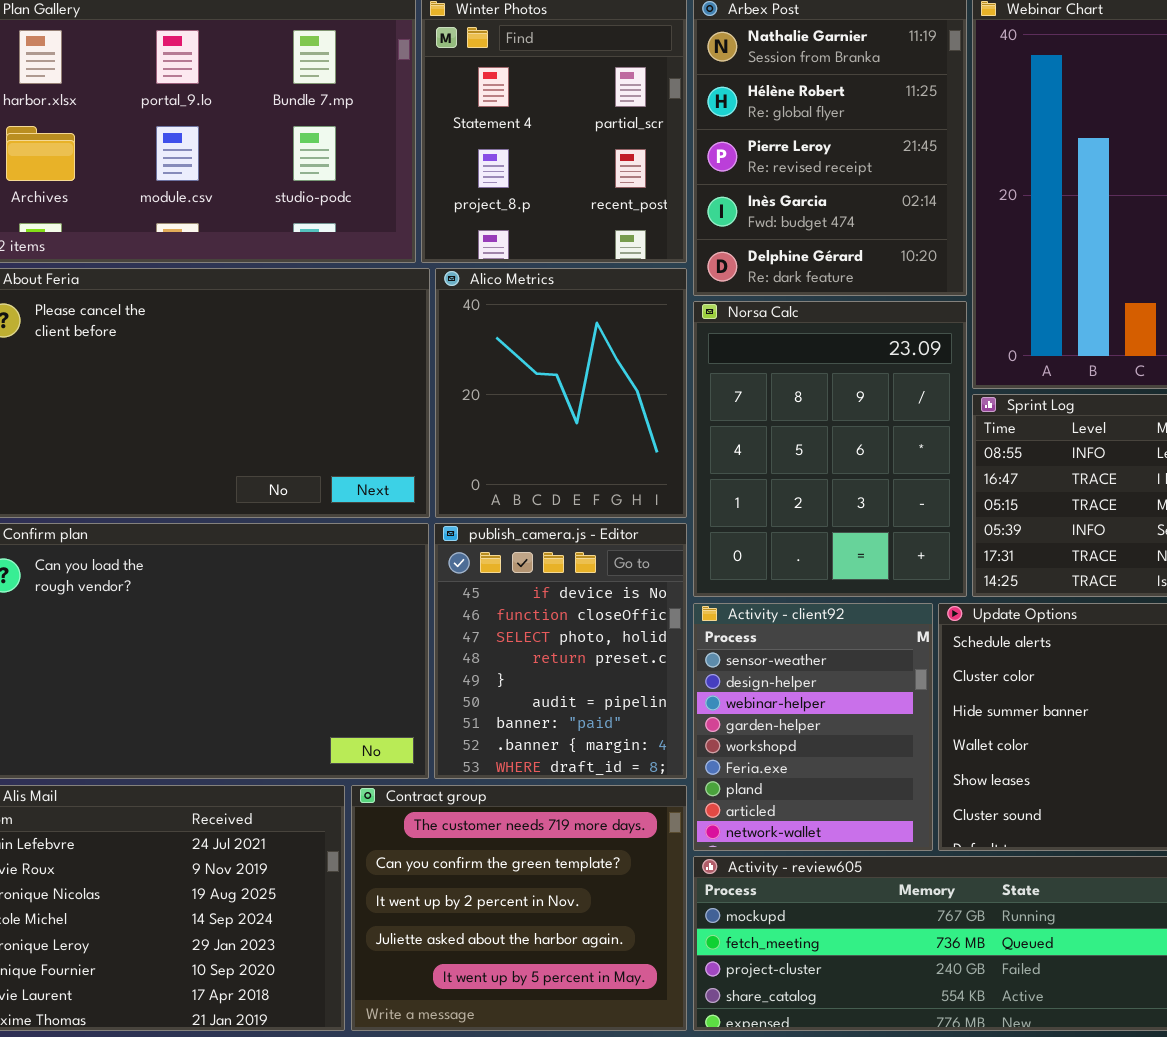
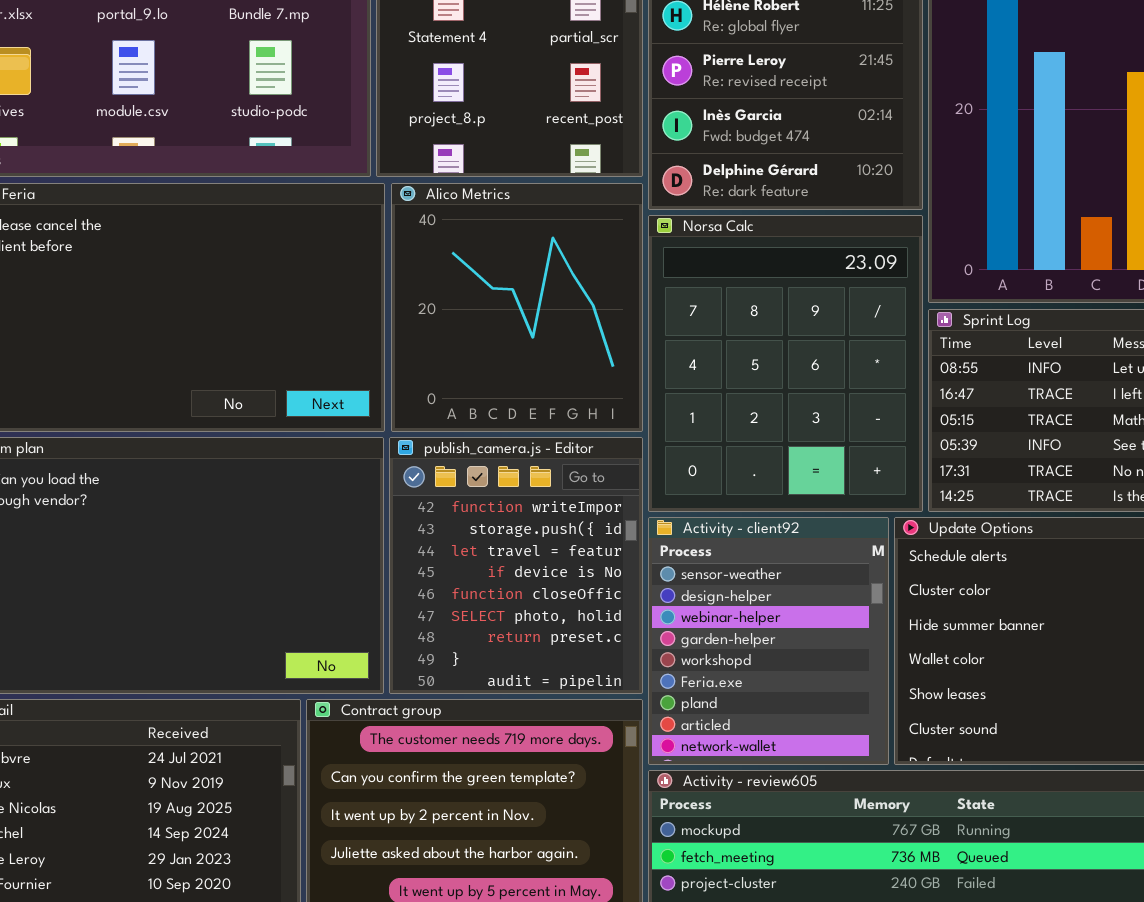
publish_camera.js - Editor: [434,523,687,779] -> [389,437,643,694], scrolled up 3 rows

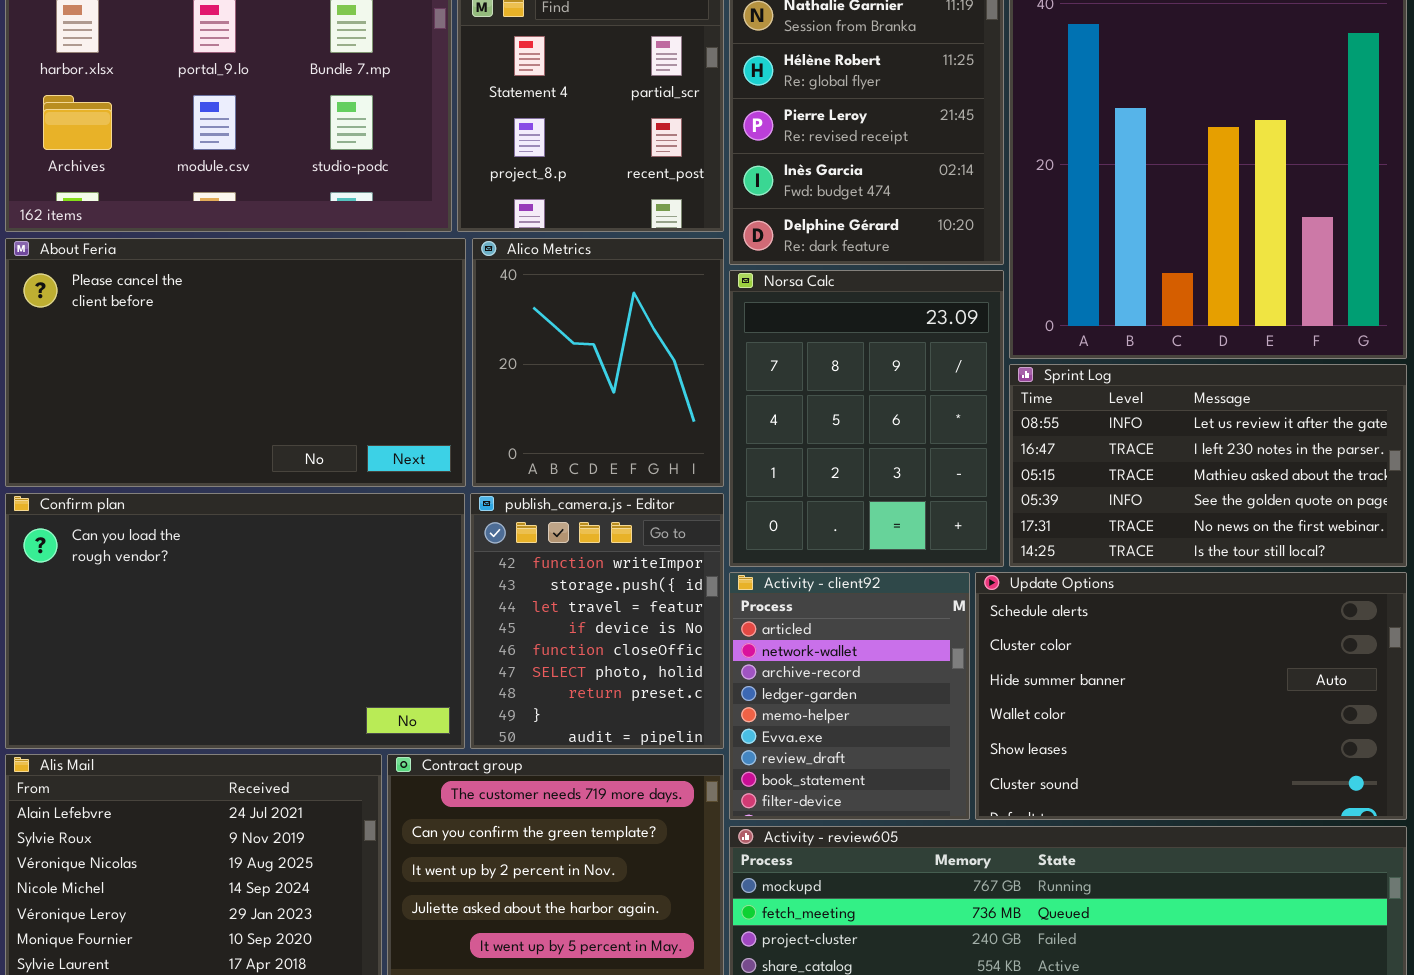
Activity - client92: [648,517,889,765] -> [729,572,970,820], scrolled down 7 rows

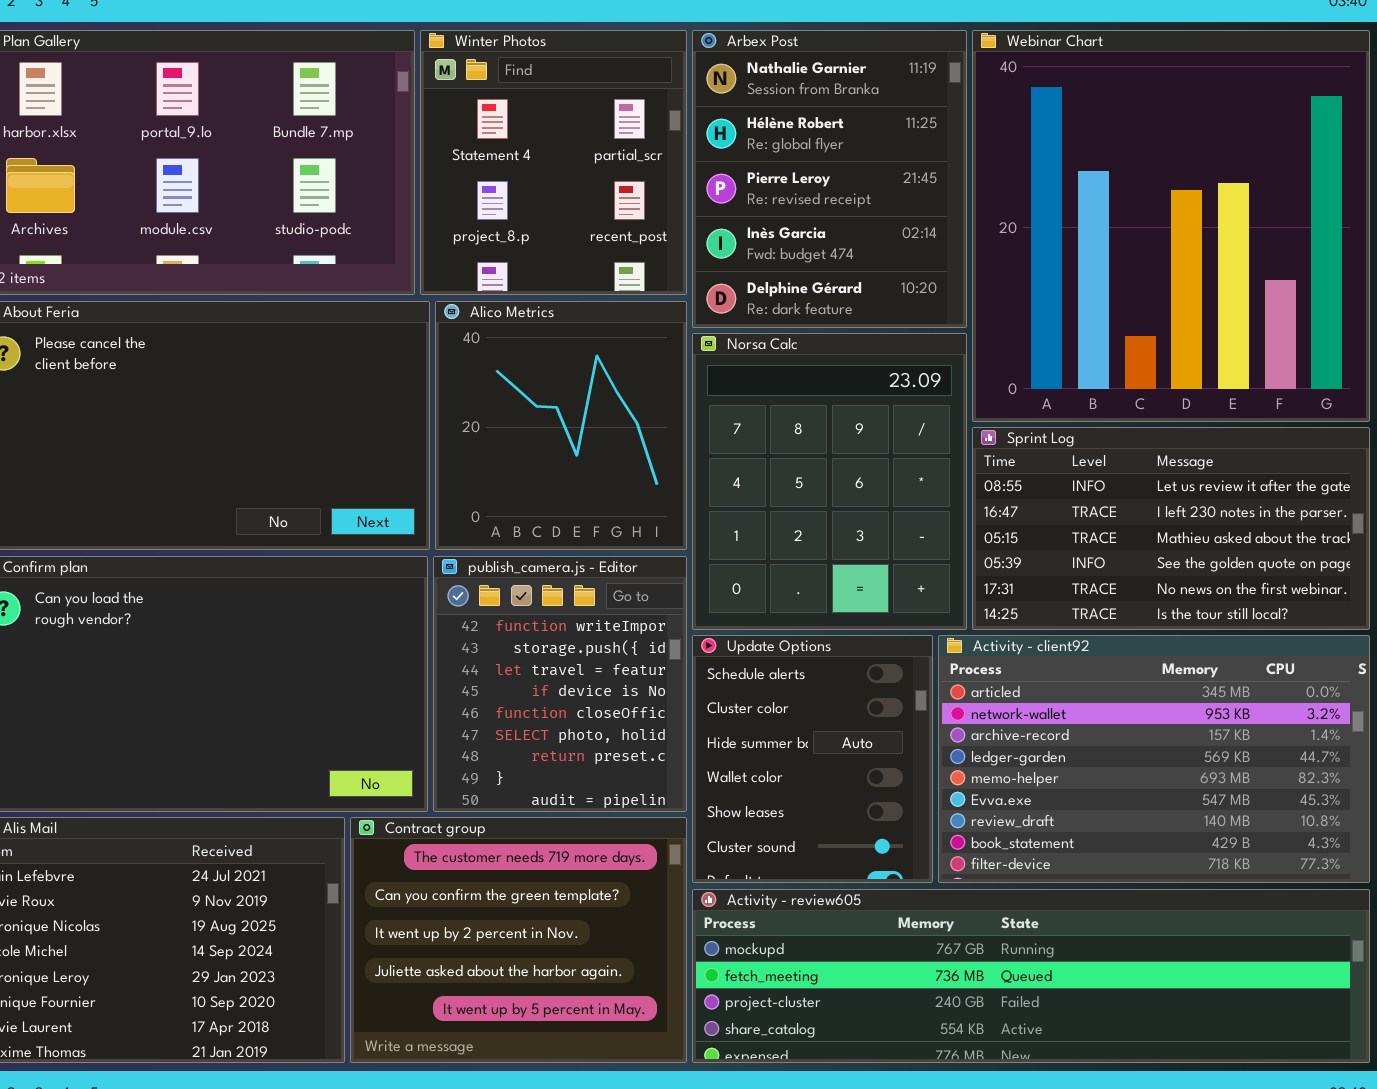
Activity - client92: [729,572,970,820] -> [938,635,1370,883], moved, resized
Update Options: [975,572,1407,820] -> [692,635,933,883], moved, resized

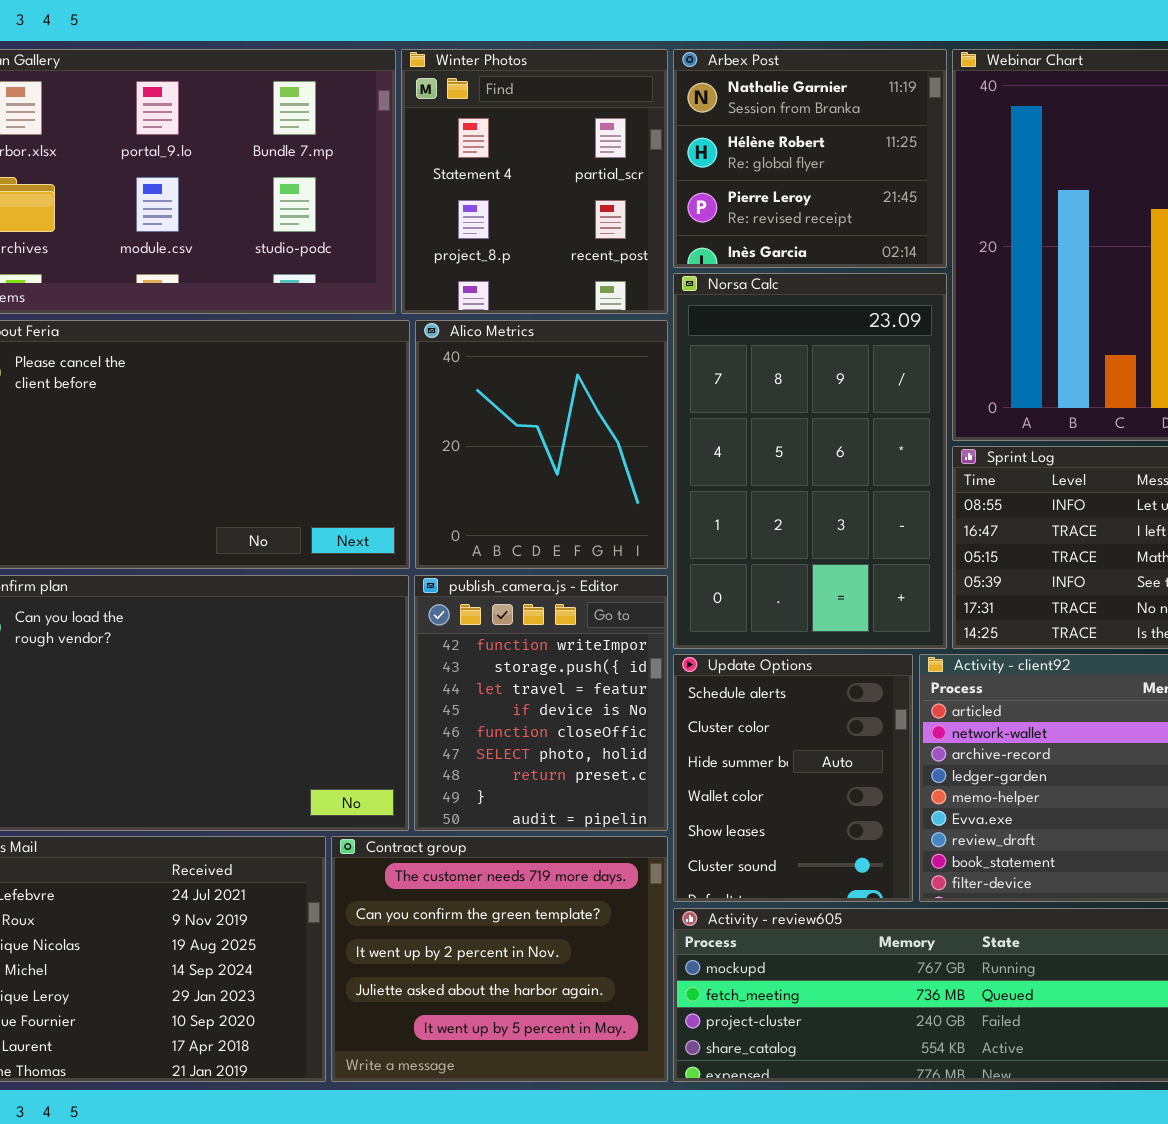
Arbex Post: [692,30,967,328] -> [673,49,947,268], resized
Norsa Calc: [692,333,967,630] -> [673,273,947,649], resized

